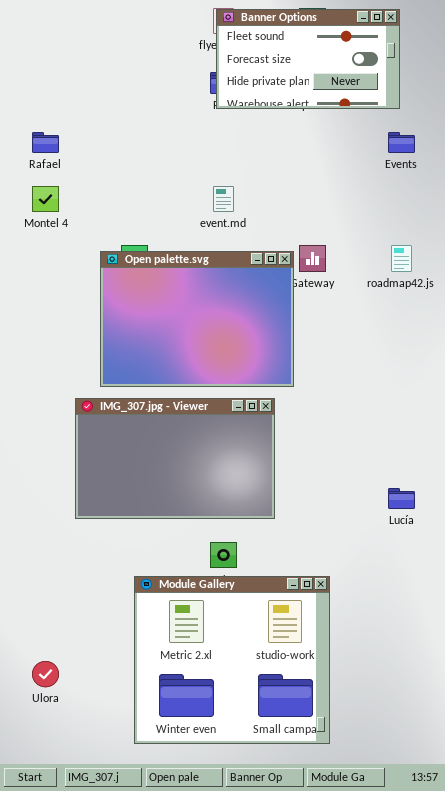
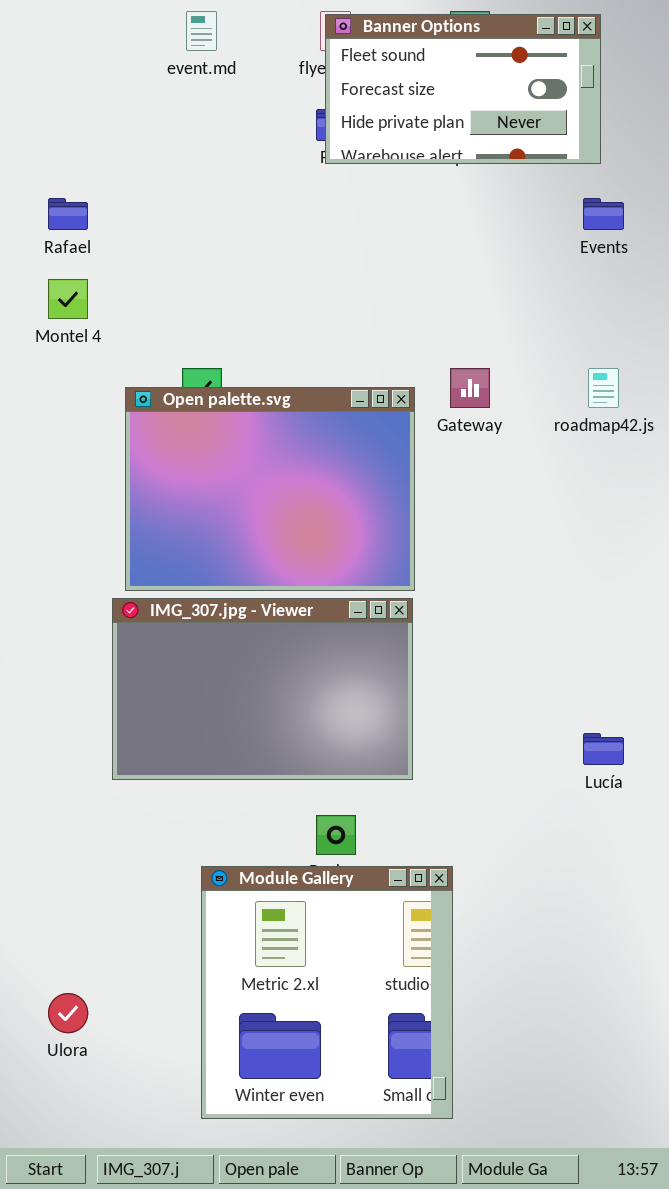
event.md: [213,186,234,212] -> [186,11,217,51], moved
Open palette.svg: [100,251,294,387] -> [125,387,415,591], moved
Module Gallery: [134,576,330,744] -> [201,866,453,1119], resized

